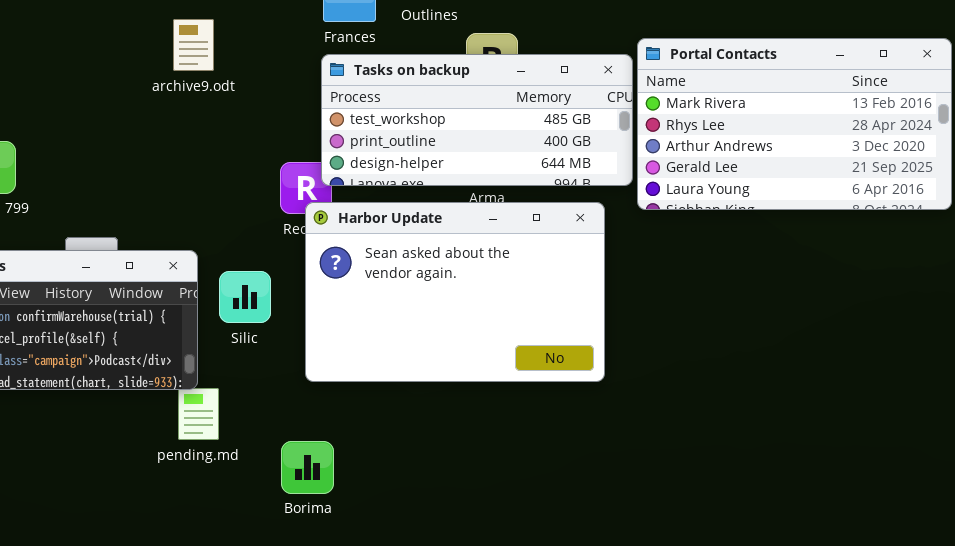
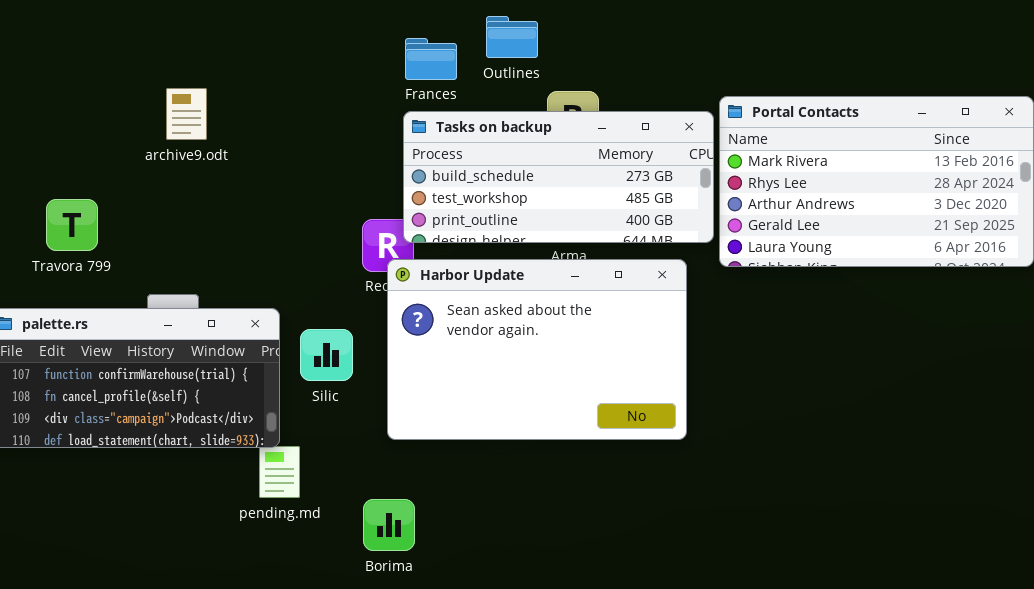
archive9.odt: [173,19,214,71] -> [166,88,207,140], moved
Tasks on backup: [321,54,633,186] -> [403,111,714,243], scrolled up 1 row

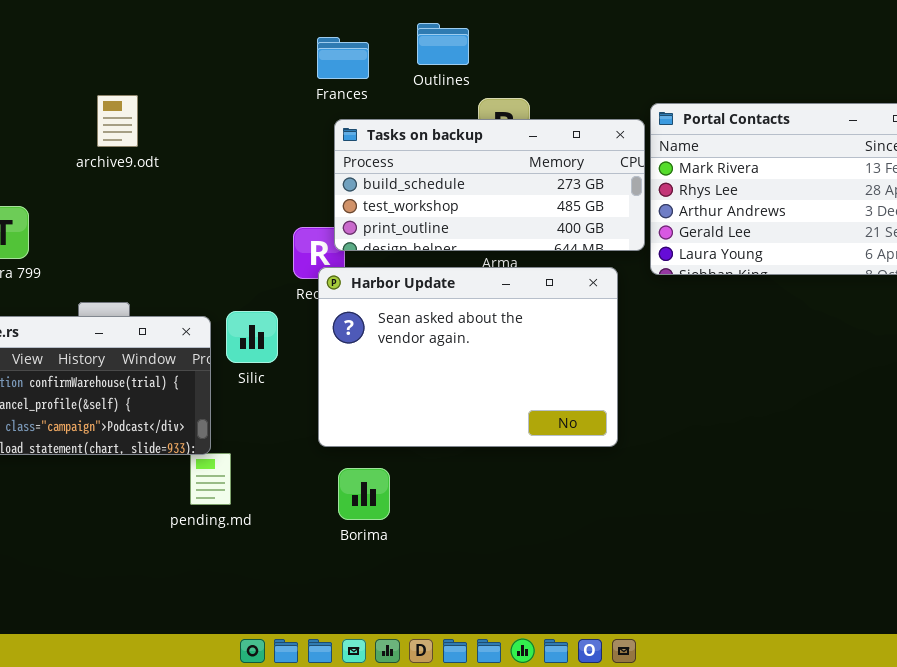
Frances: [405,38,457,80] -> [317,37,369,79], moved
Silic: [300,329,353,381] -> [226,311,278,363], moved
Borima: [363,499,415,551] -> [338,468,390,520], moved

